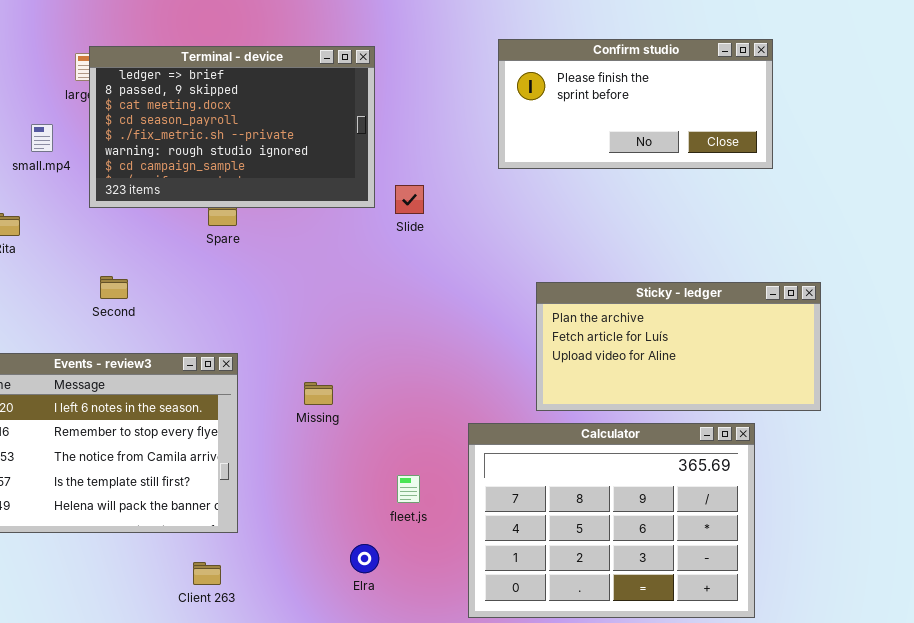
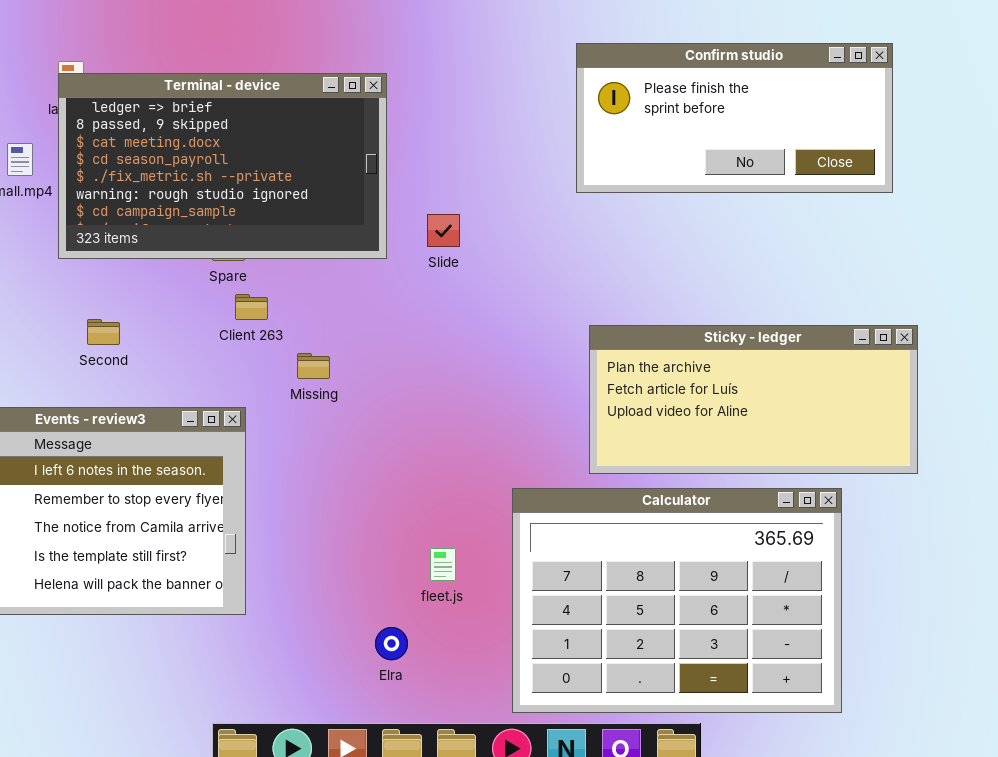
Confirm studio: [498,39,773,169] -> [576,43,893,193], moved
Terminal - device: [89,46,375,208] -> [58,73,387,259], moved
Missing: [304,382,333,405] -> [297,353,330,379], moved
Client 263: [193,562,221,585] -> [235,294,268,320], moved

